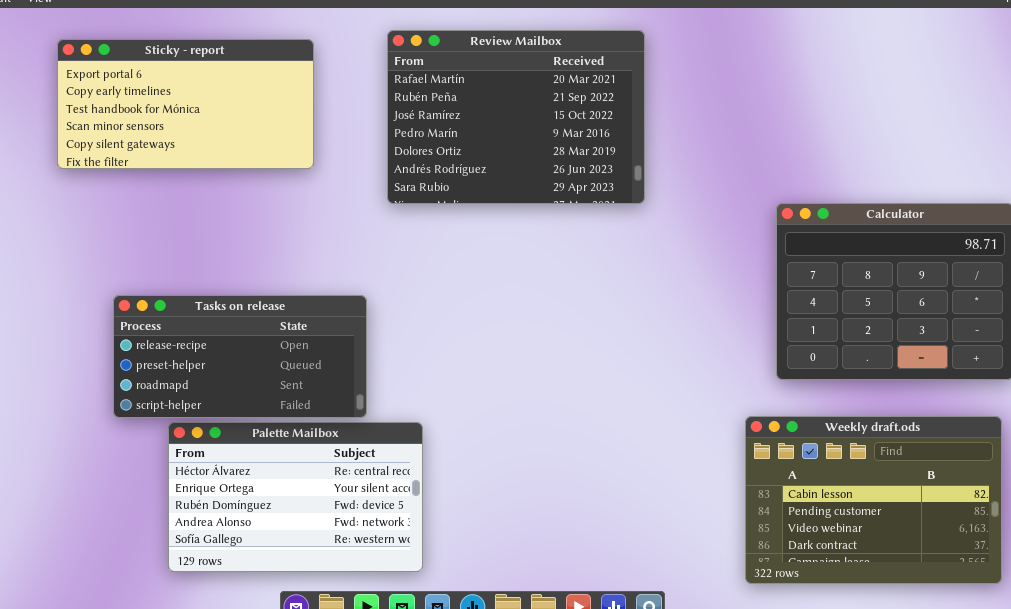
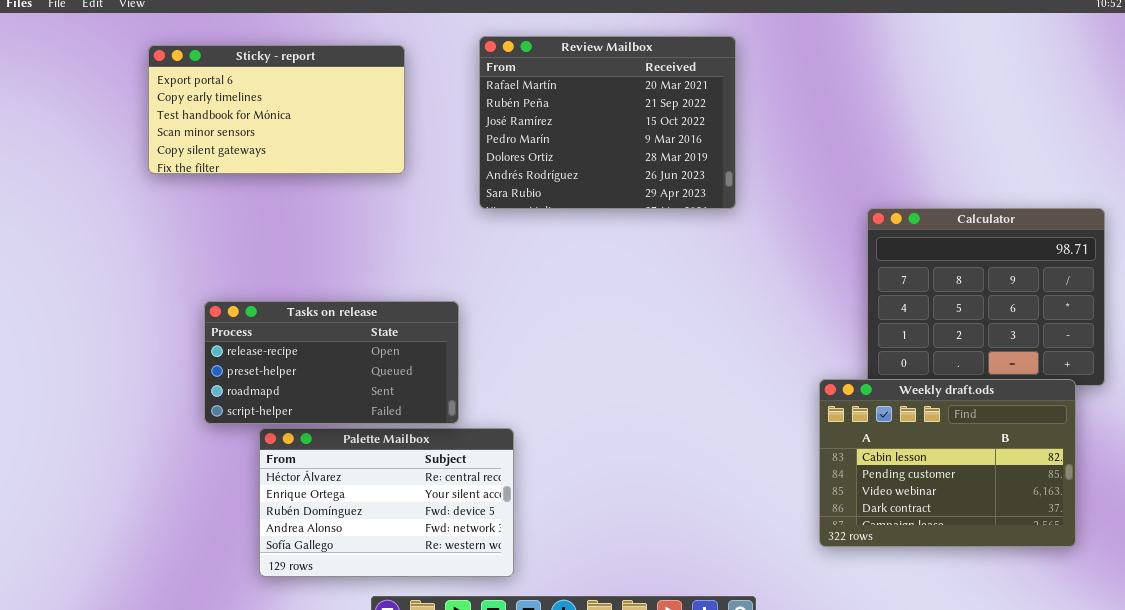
Weekly draft.ods: [745,416,1002,584] -> [819,379,1076,547], moved

